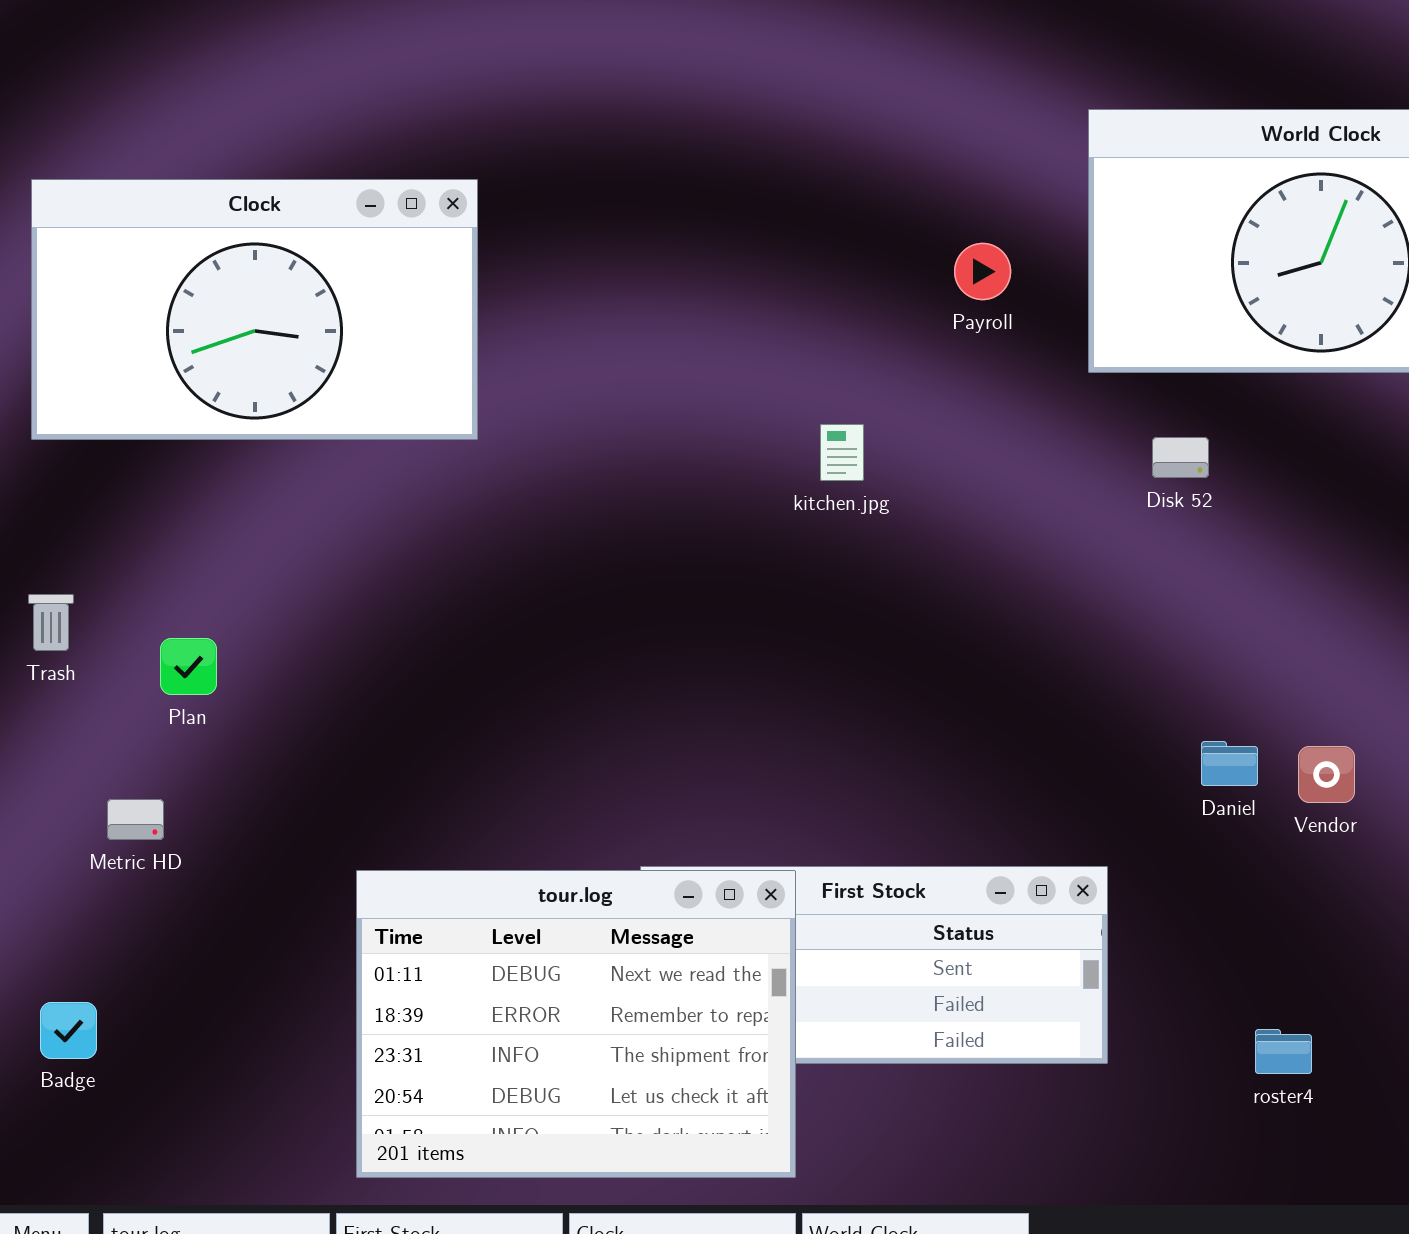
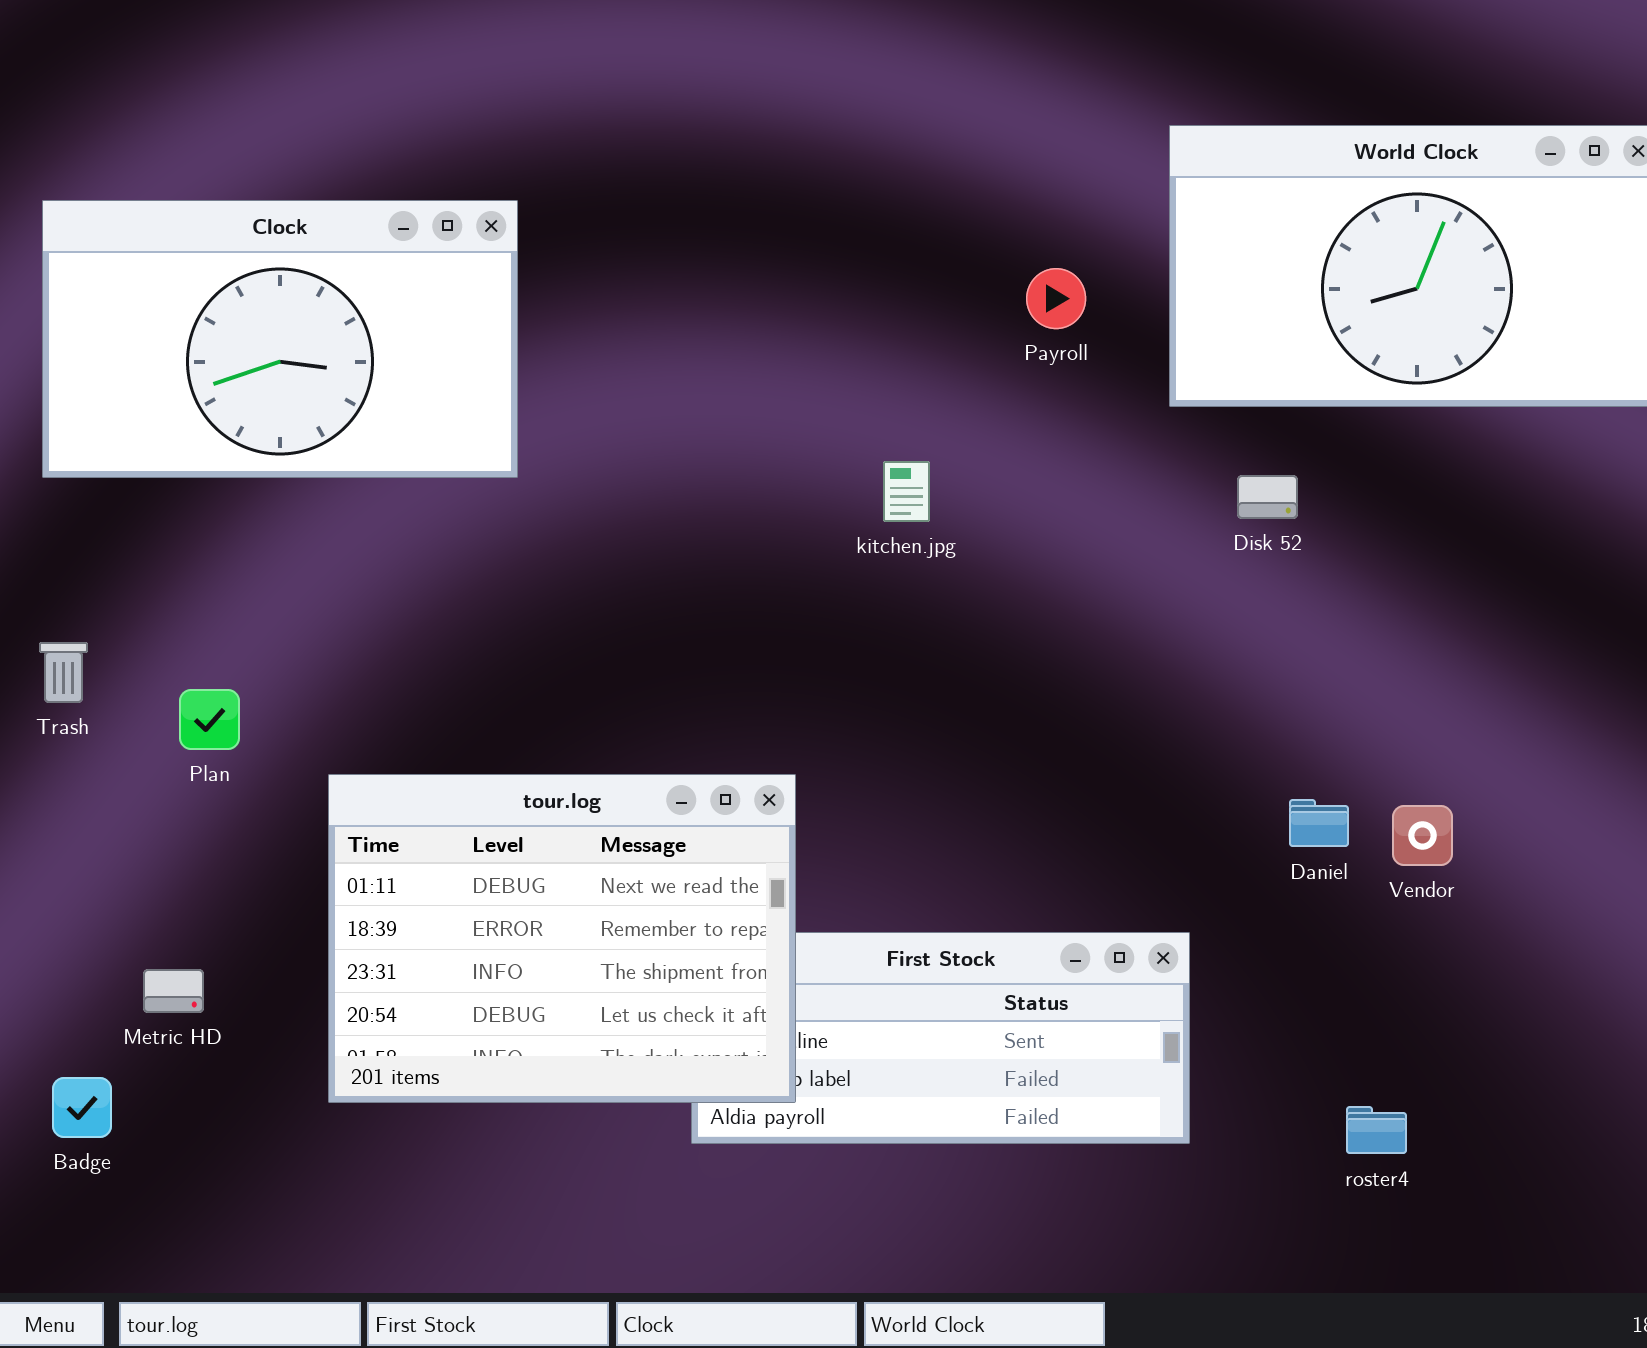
Metric HD: [107,799,164,840] -> [143,969,204,1013], moved
tour.log: [356,870,796,1178] -> [328,774,796,1103], moved

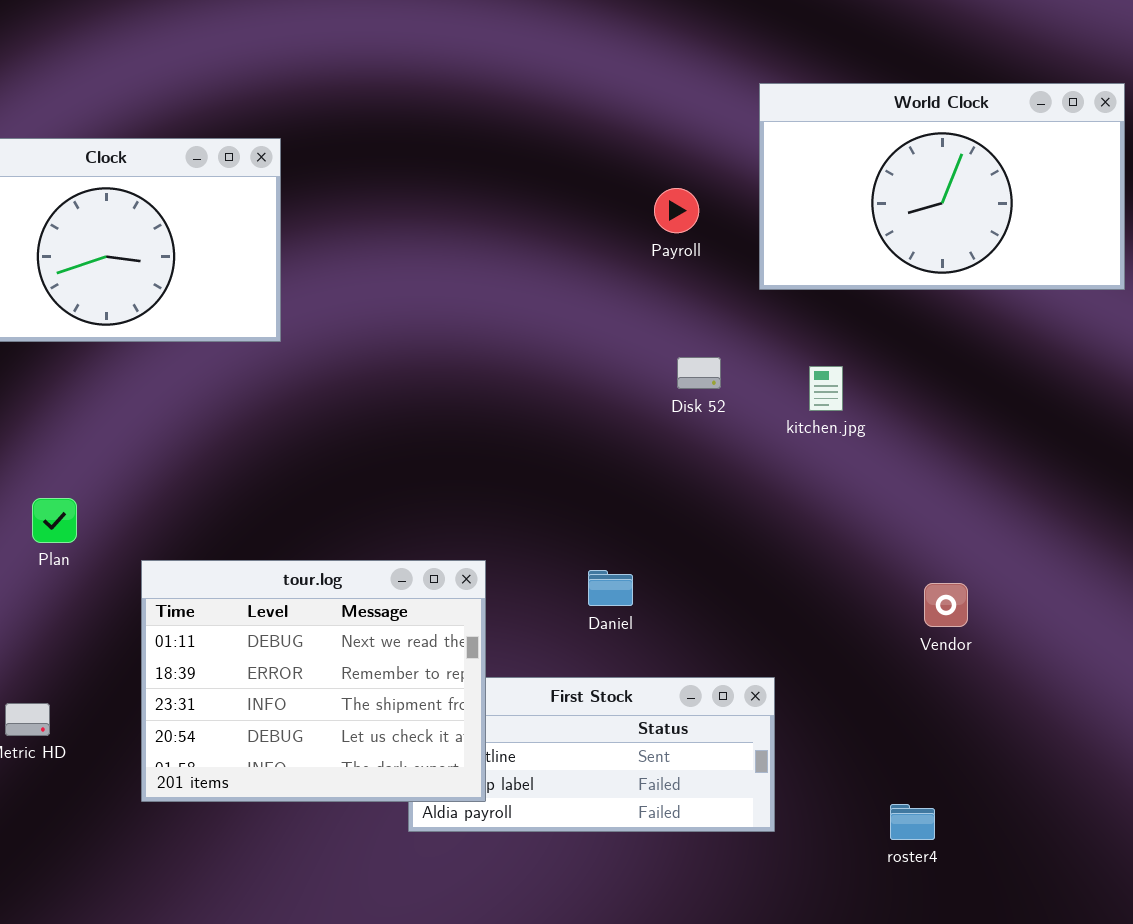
kitchen.jpg: [883,461,930,522] -> [809,366,843,411], moved
Disk 52: [1237,475,1298,519] -> [677,357,721,389], moved
Daniel: [1289,799,1349,847] -> [588,570,633,606], moved

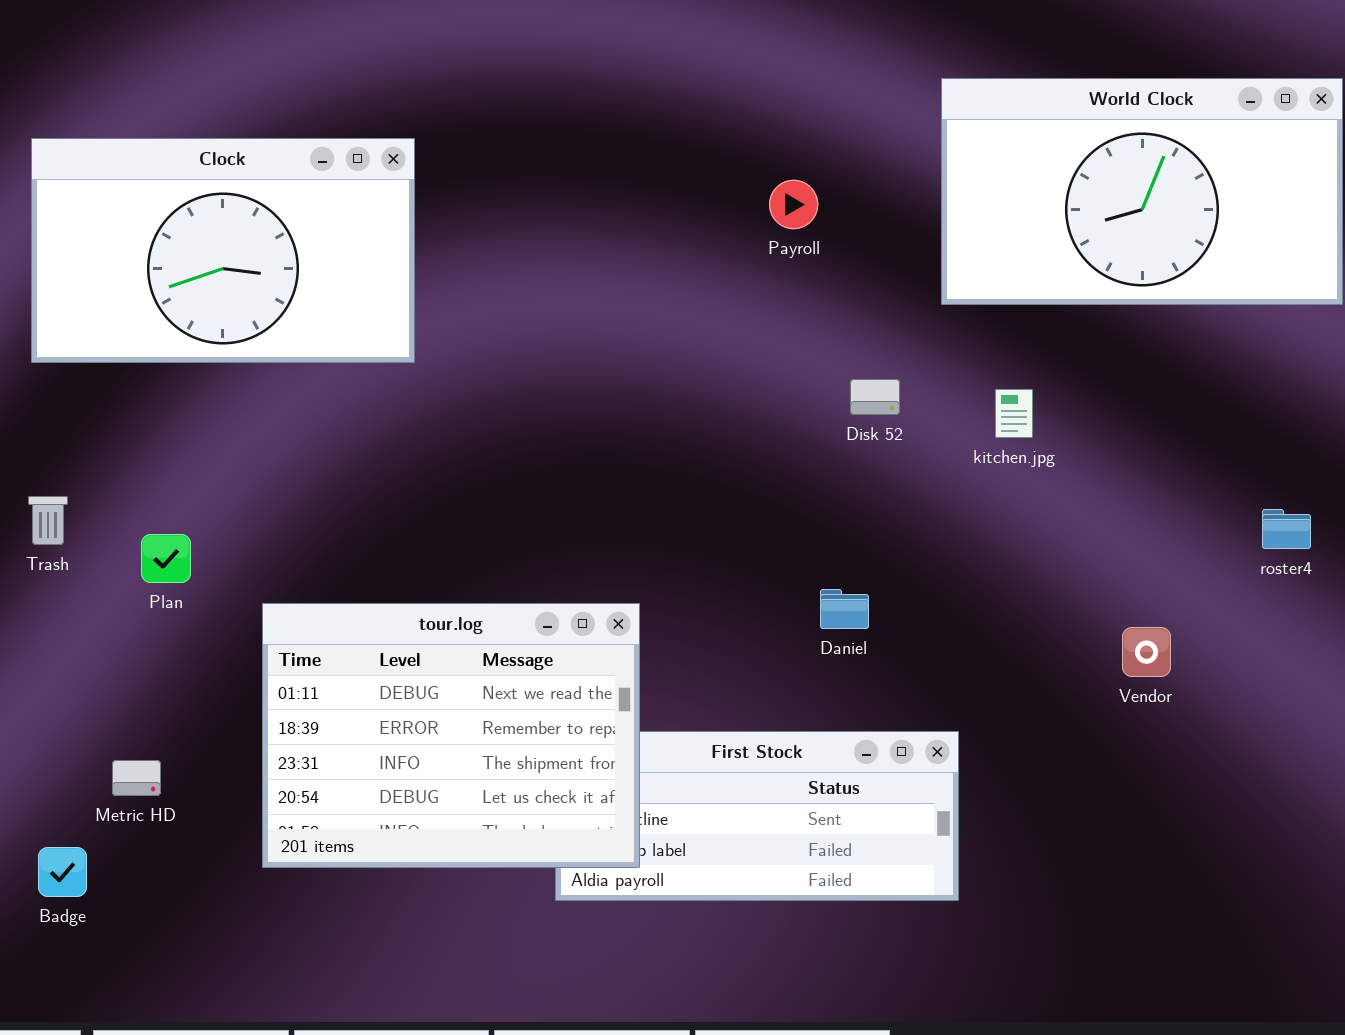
Payroll: [654,188,699,233] -> [769,180,818,229], moved
Daniel: [588,570,633,606] -> [820,589,869,629], moved
roster4: [890,804,935,840] -> [1262,509,1311,549], moved

